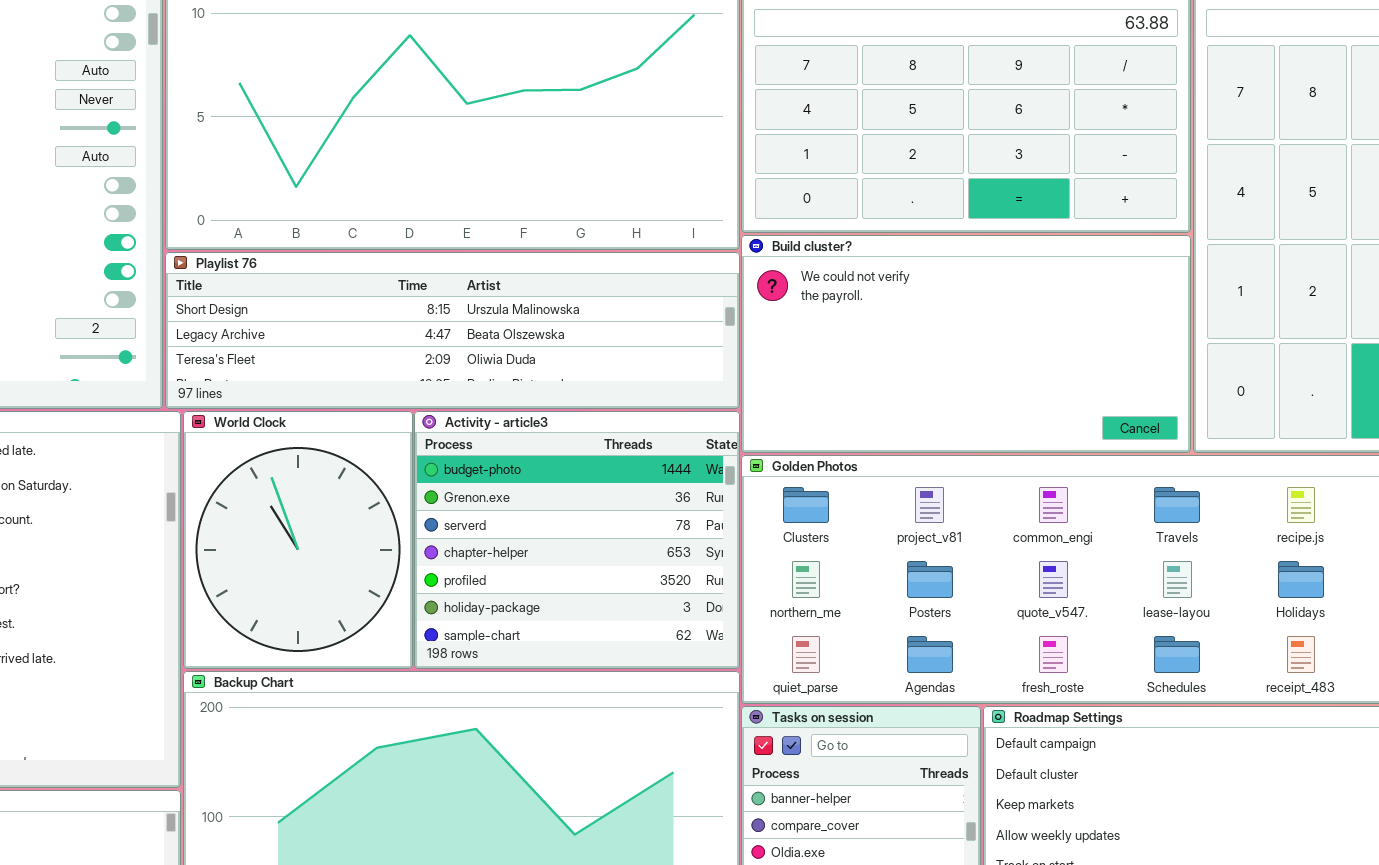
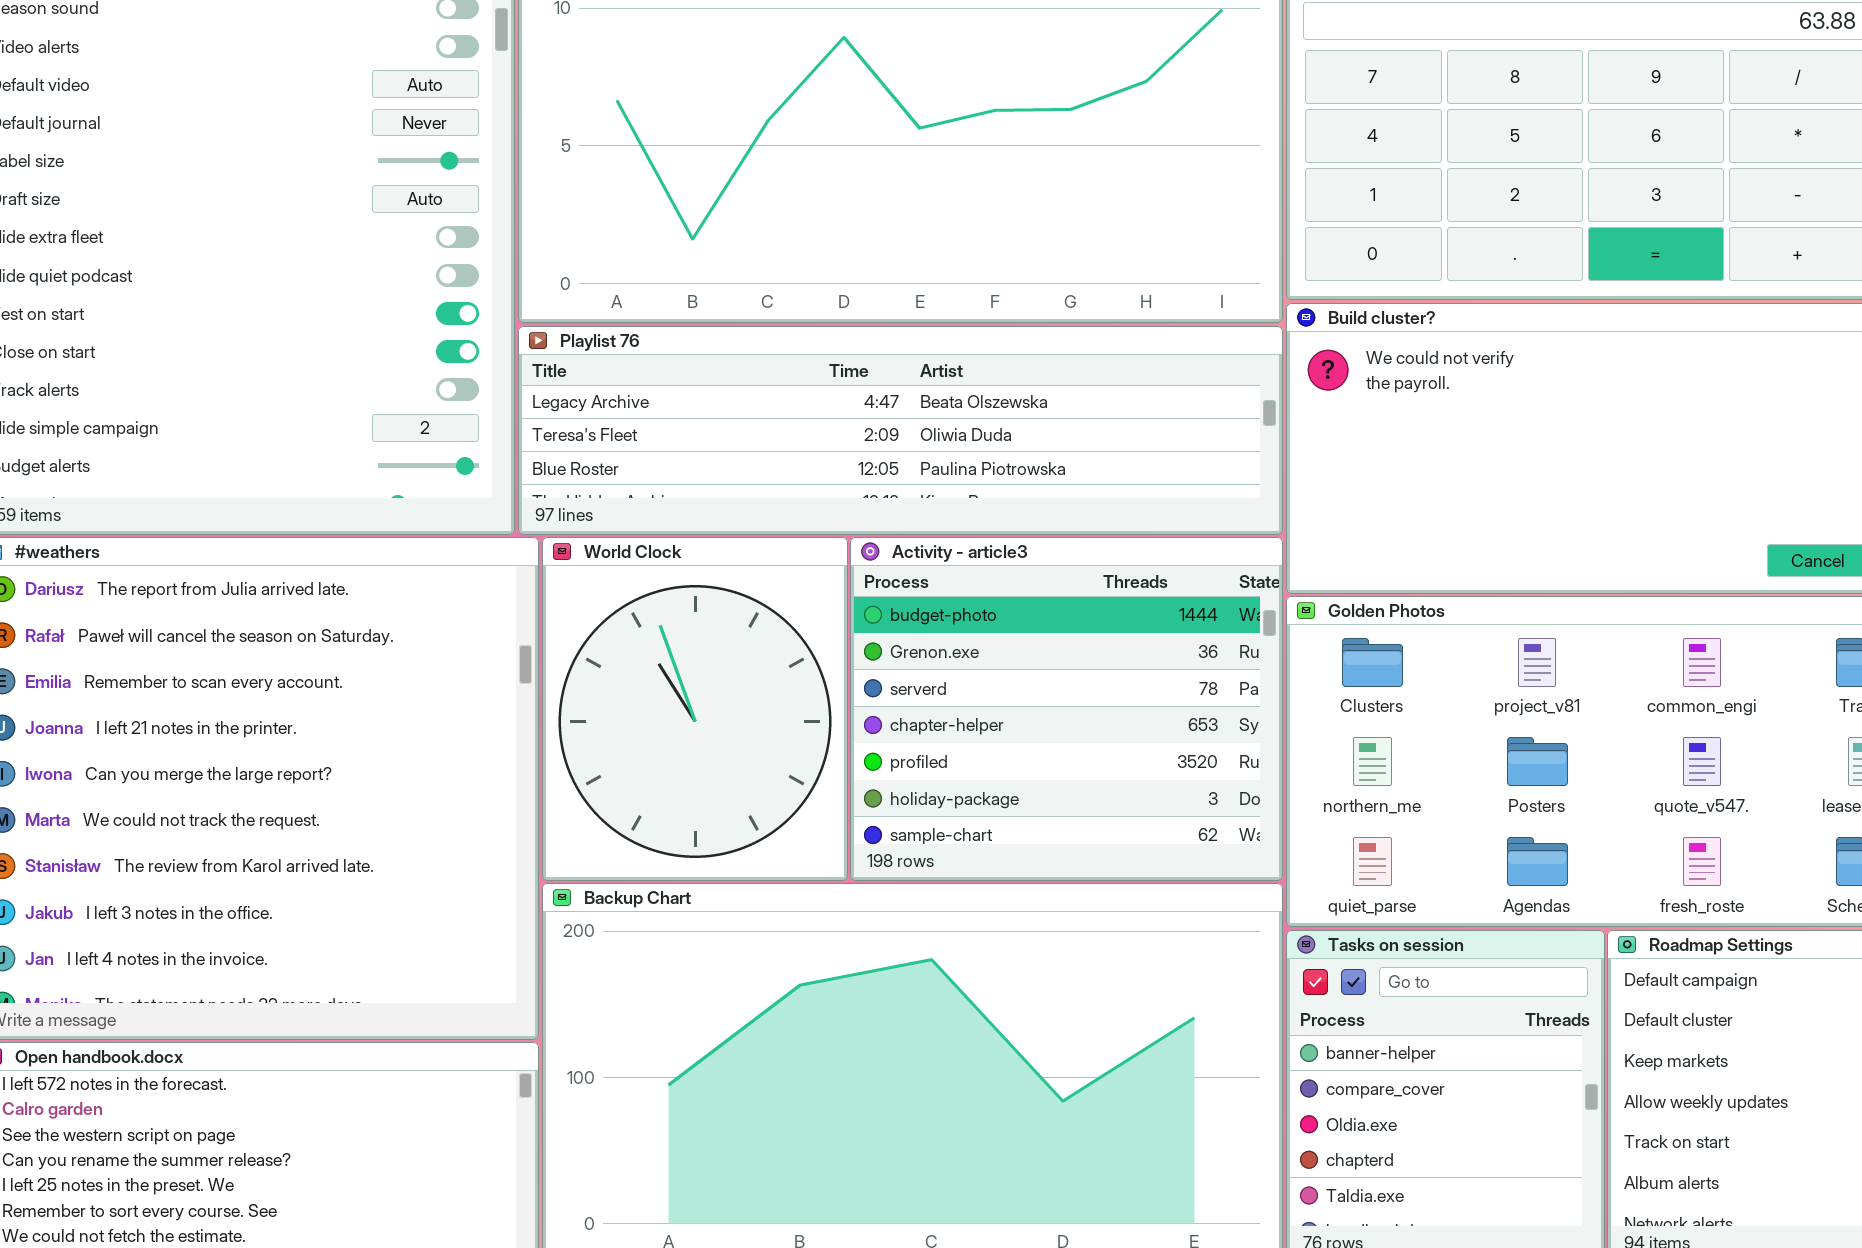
Playlist 76: [165,252,740,409] -> [518,326,1283,535], scrolled down 1 row

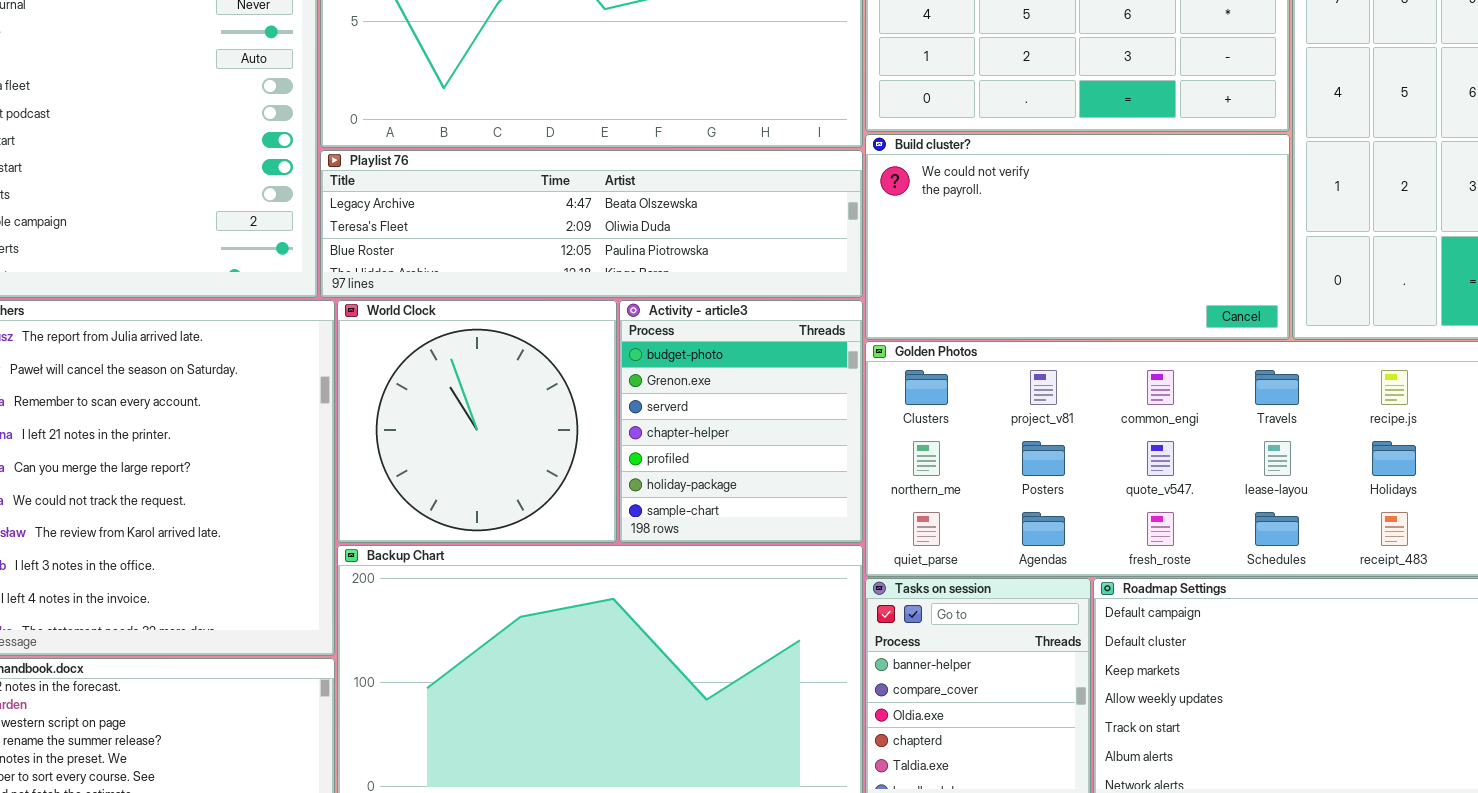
World Clock: [542,537,848,881] -> [337,300,617,543], resized
Activity - article3: [850,537,1283,881] -> [619,300,863,543], resized

